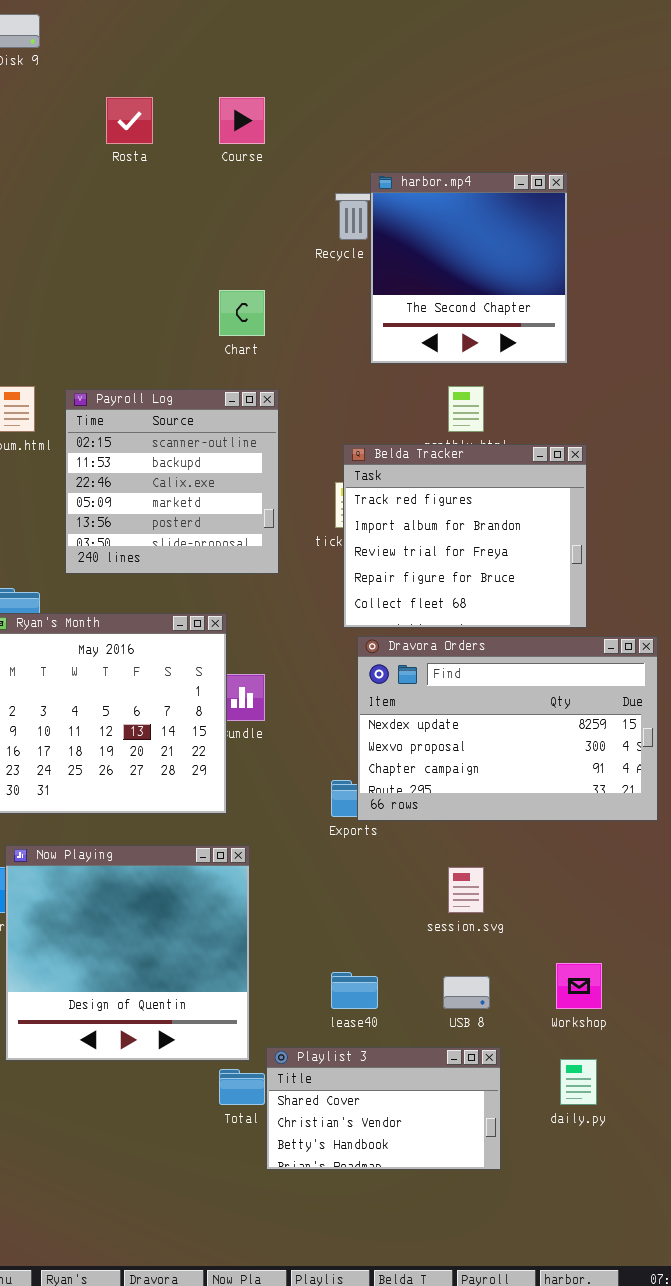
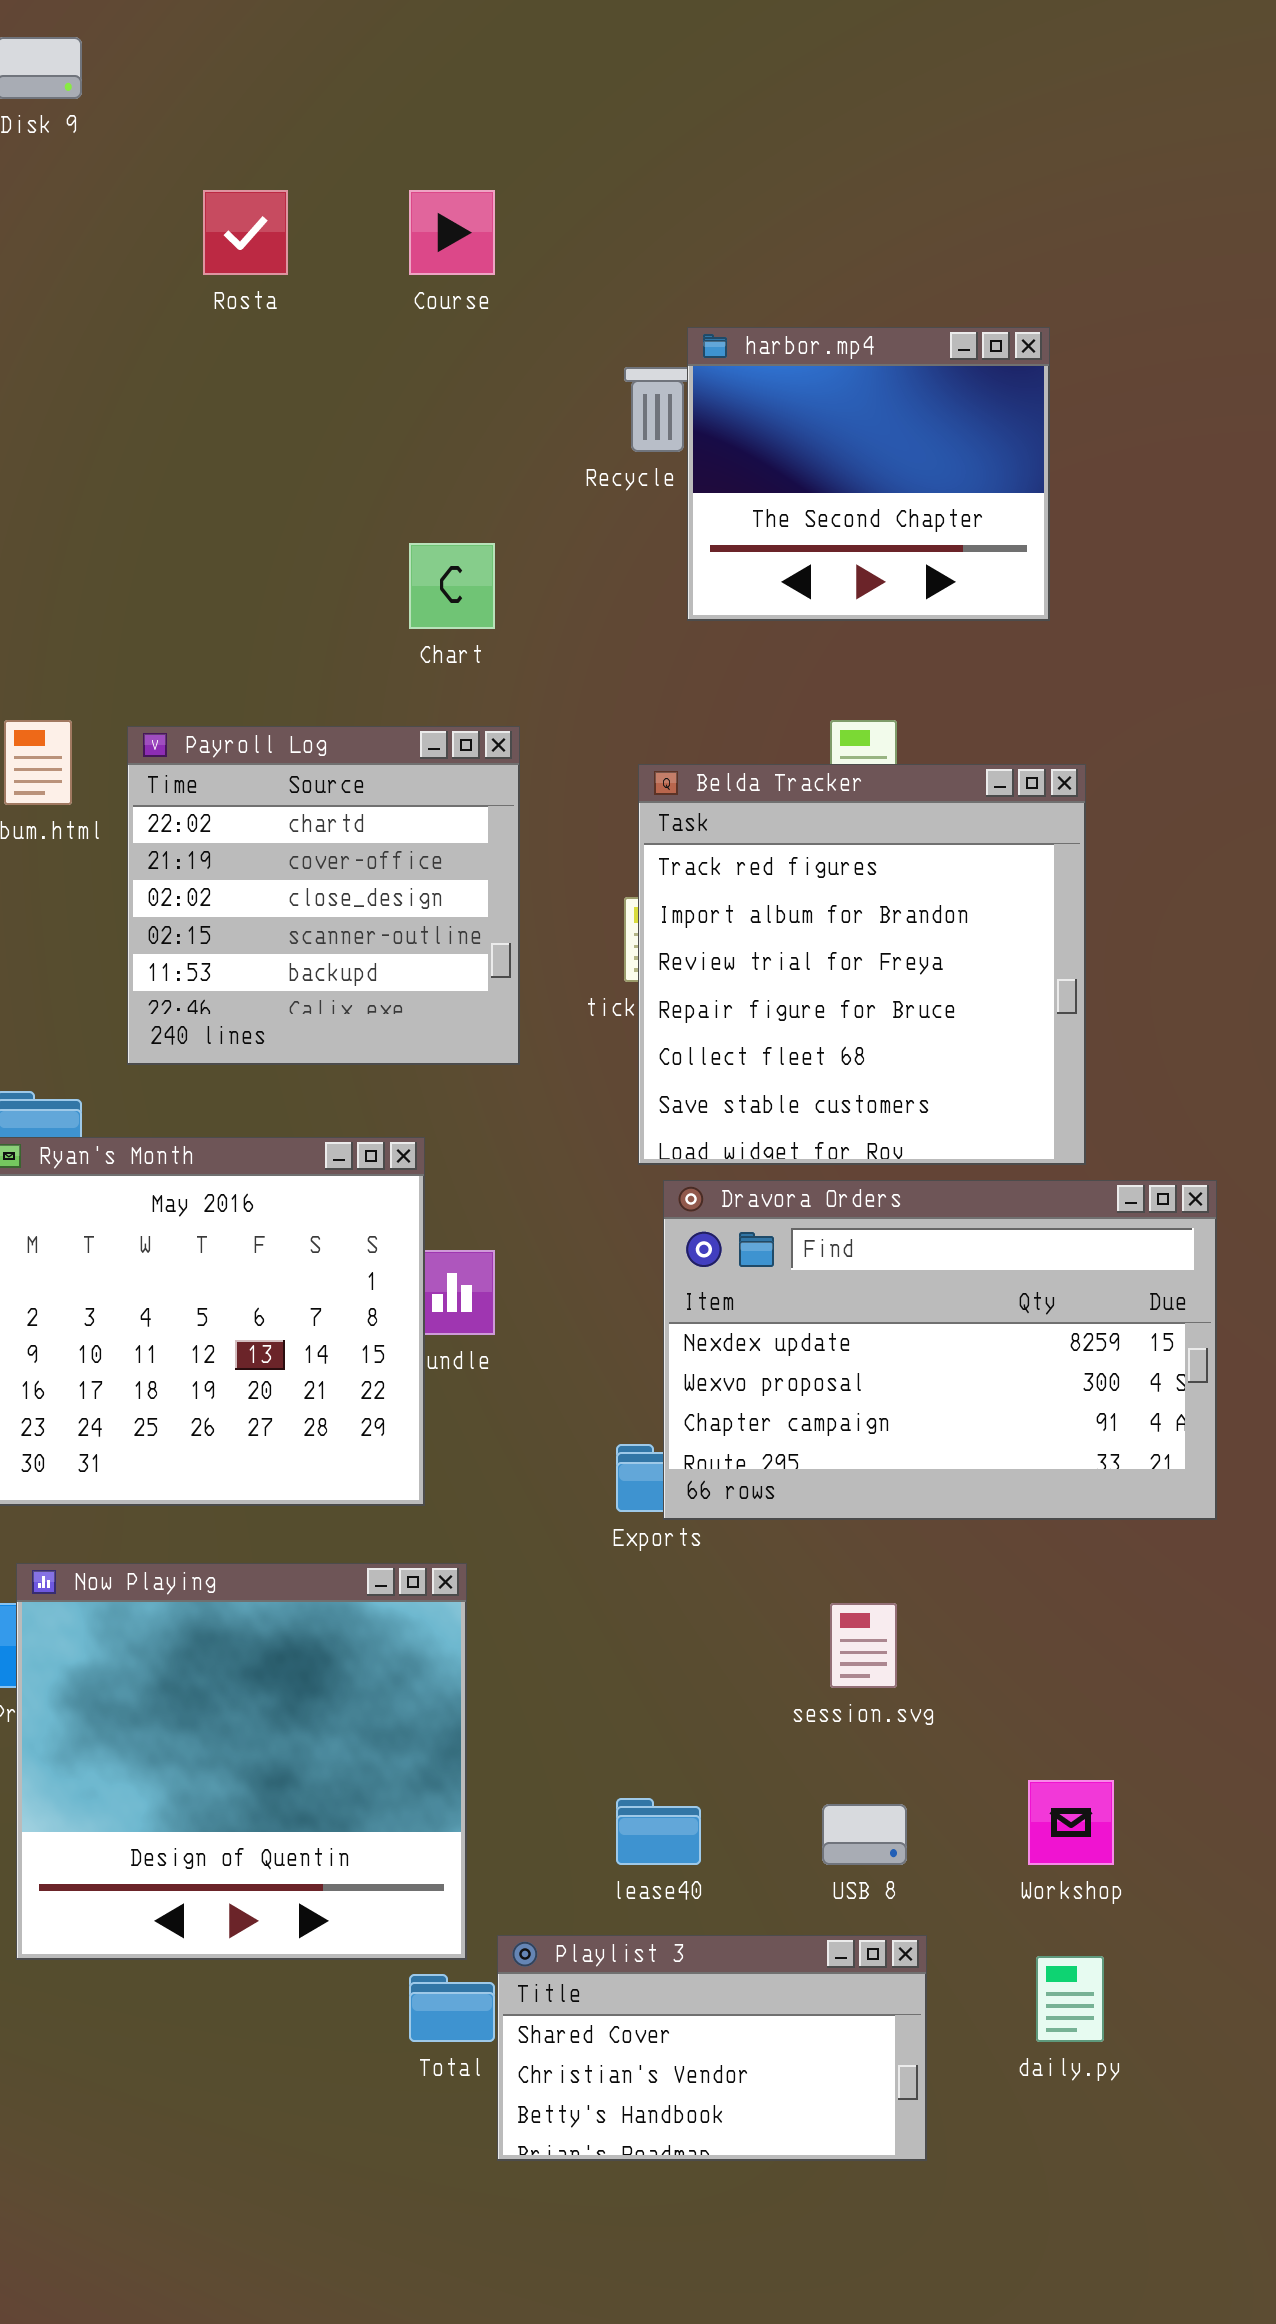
harbor.mp4: [370,172,568,364] -> [687,327,1050,621], resized
Payroll Log: [65,389,279,574] -> [127,726,520,1065], scrolled up 3 rows
Belda Tracker: [343,444,587,628] -> [638,764,1086,1165], resized

